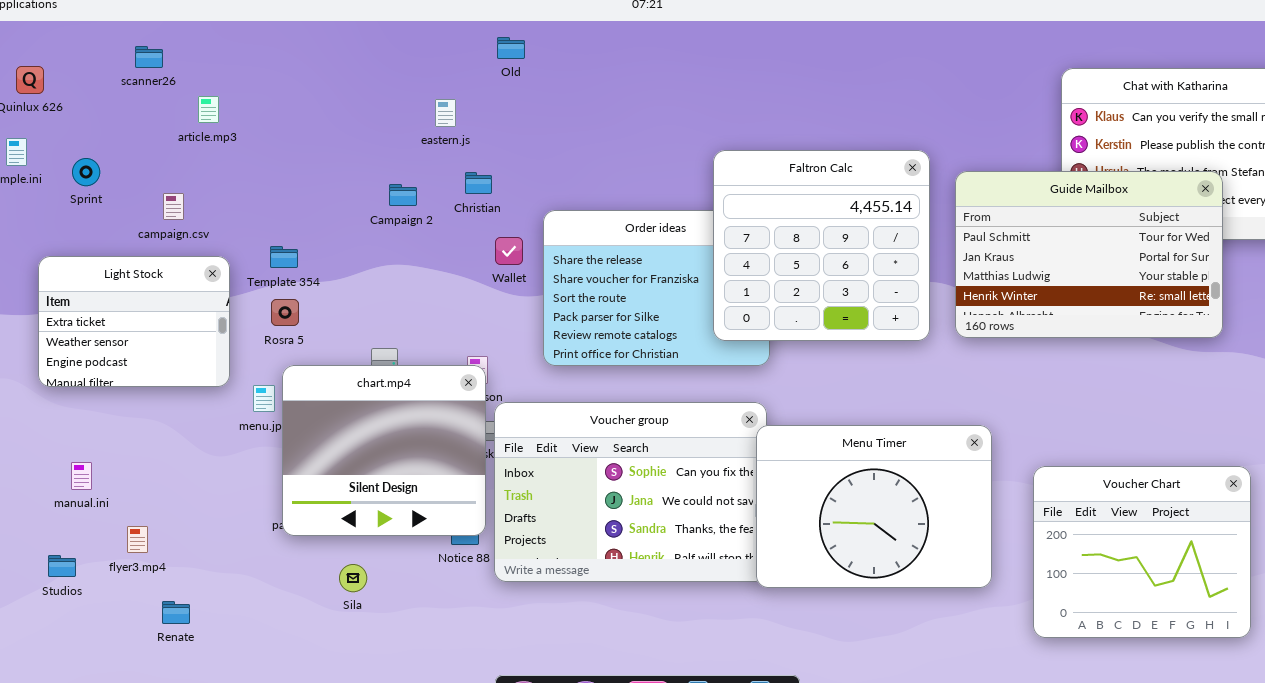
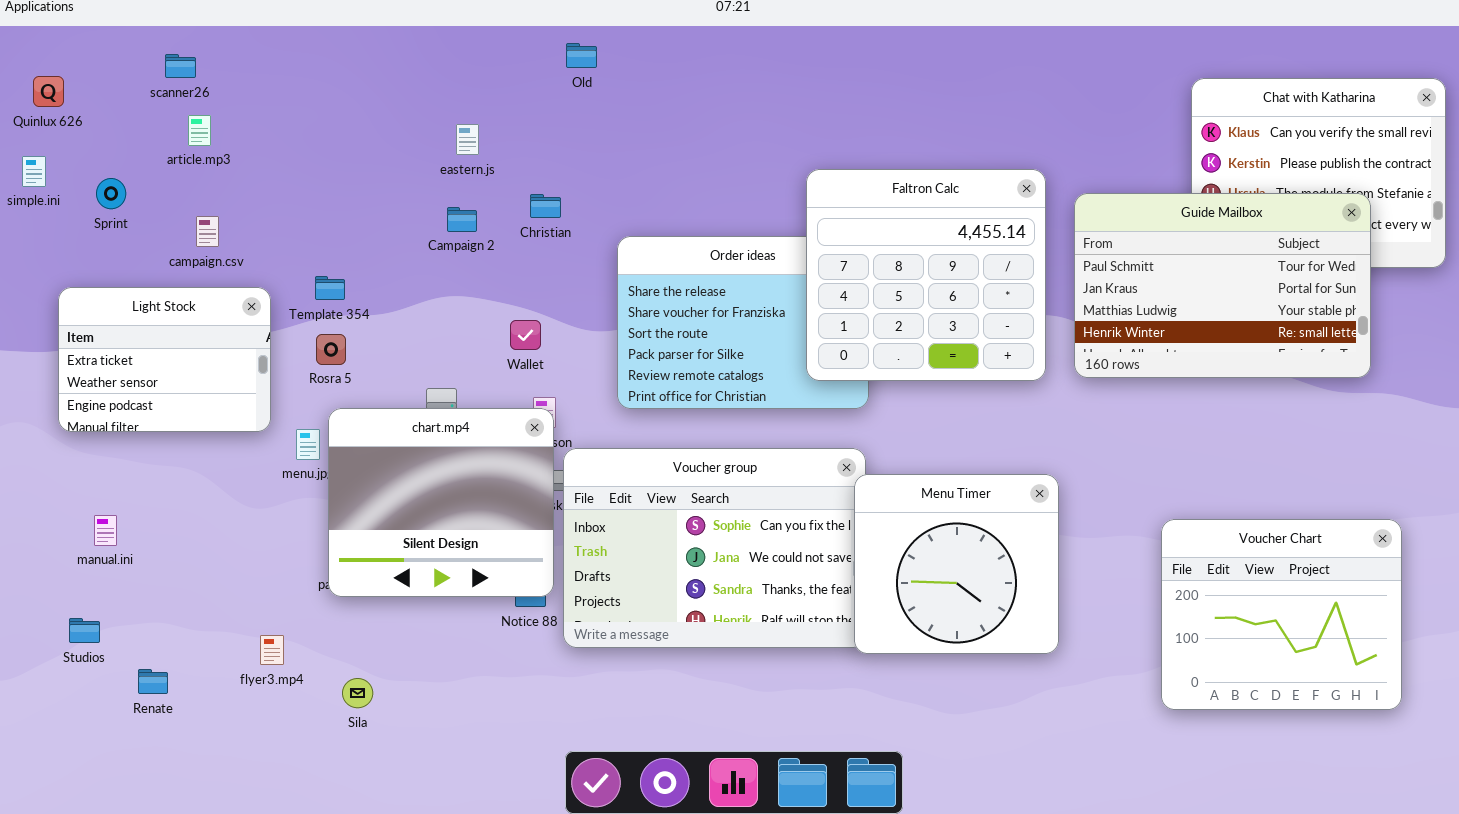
article.mp3: [198,96,219,123] -> [188,115,211,146], moved
eastern.js: [435,99,456,127] -> [456,124,479,155], moved
Wallet: [495,237,523,265] -> [510,320,541,350], moved
Menu Timer: [756,425,992,588] -> [854,474,1059,654], resized
flyer3.mp4: [127,526,148,553] -> [260,635,284,665], moved
Sila: [339,564,367,592] -> [342,678,373,708], moved
Renate: [162,601,190,624] -> [138,669,168,694], moved

